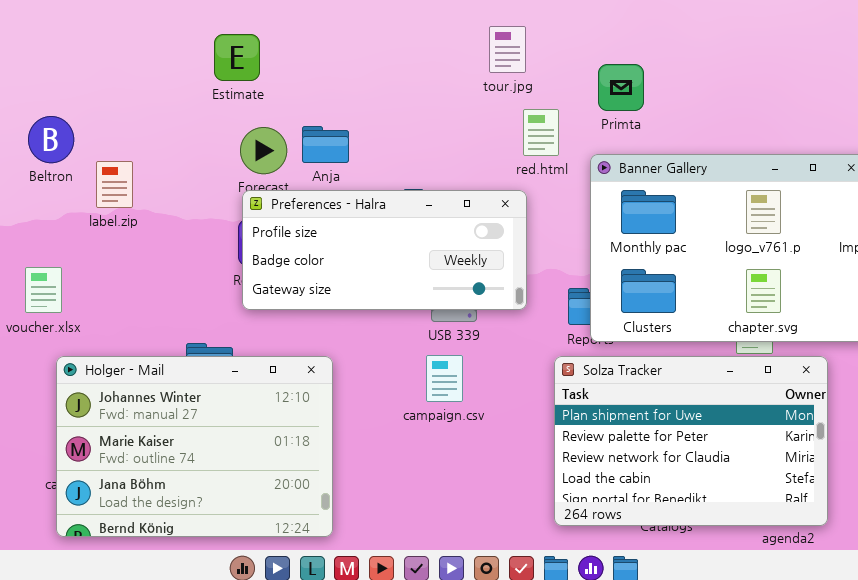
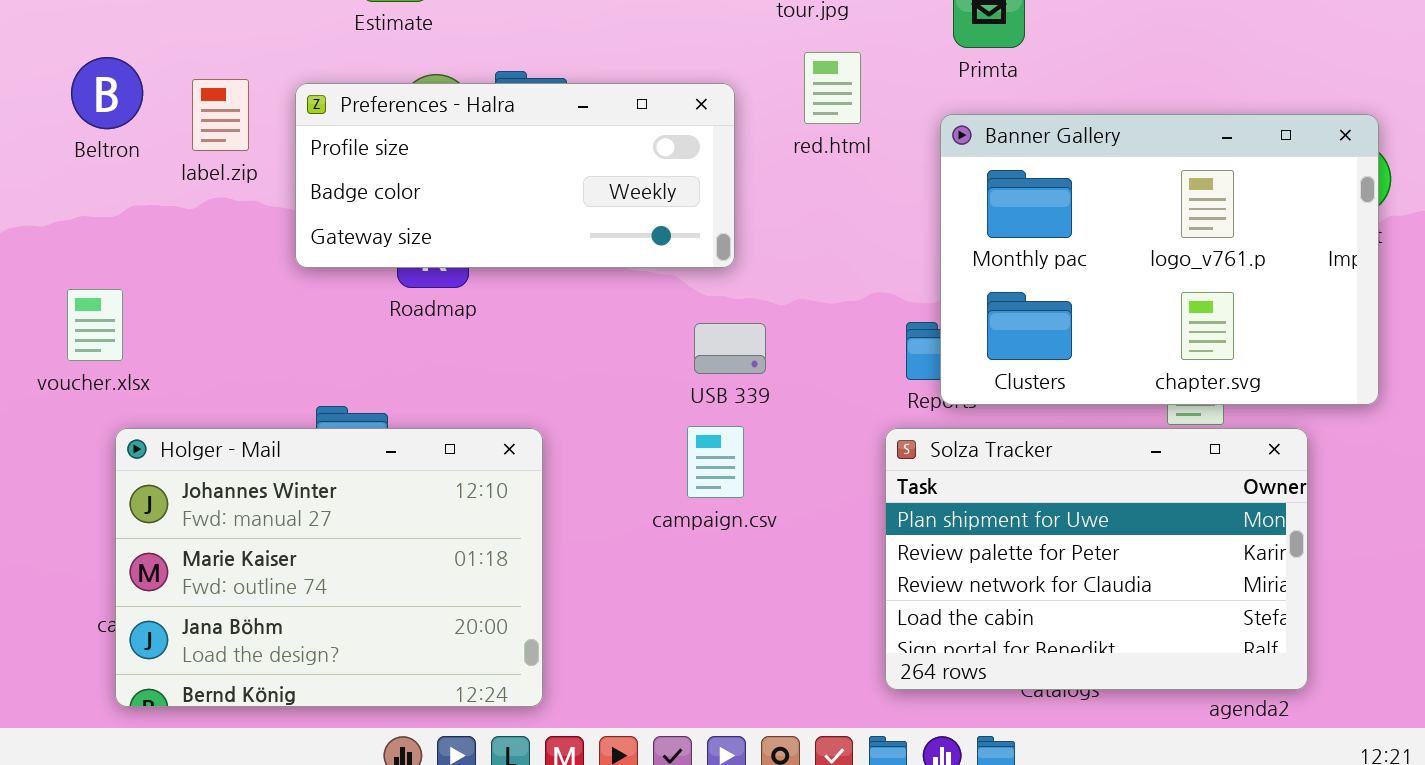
red.html: [523,109,559,156] -> [804,52,861,124], moved
label.zip: [96,161,133,208] -> [192,79,249,151], moved
Preferences - Halra: [242,190,527,310] -> [295,83,735,268], moved

